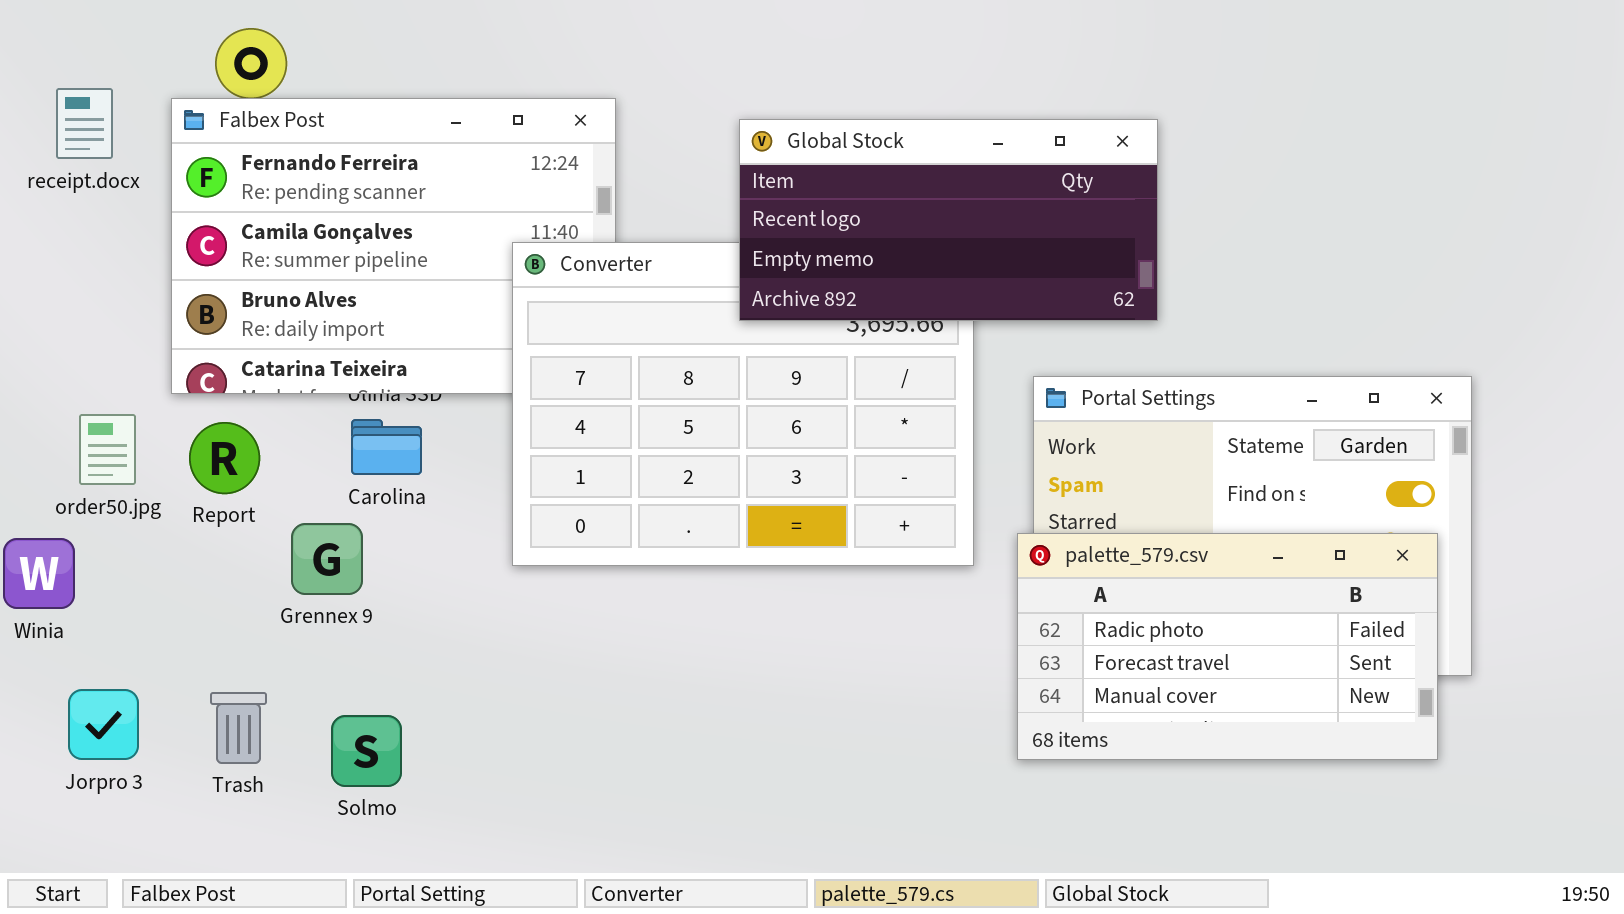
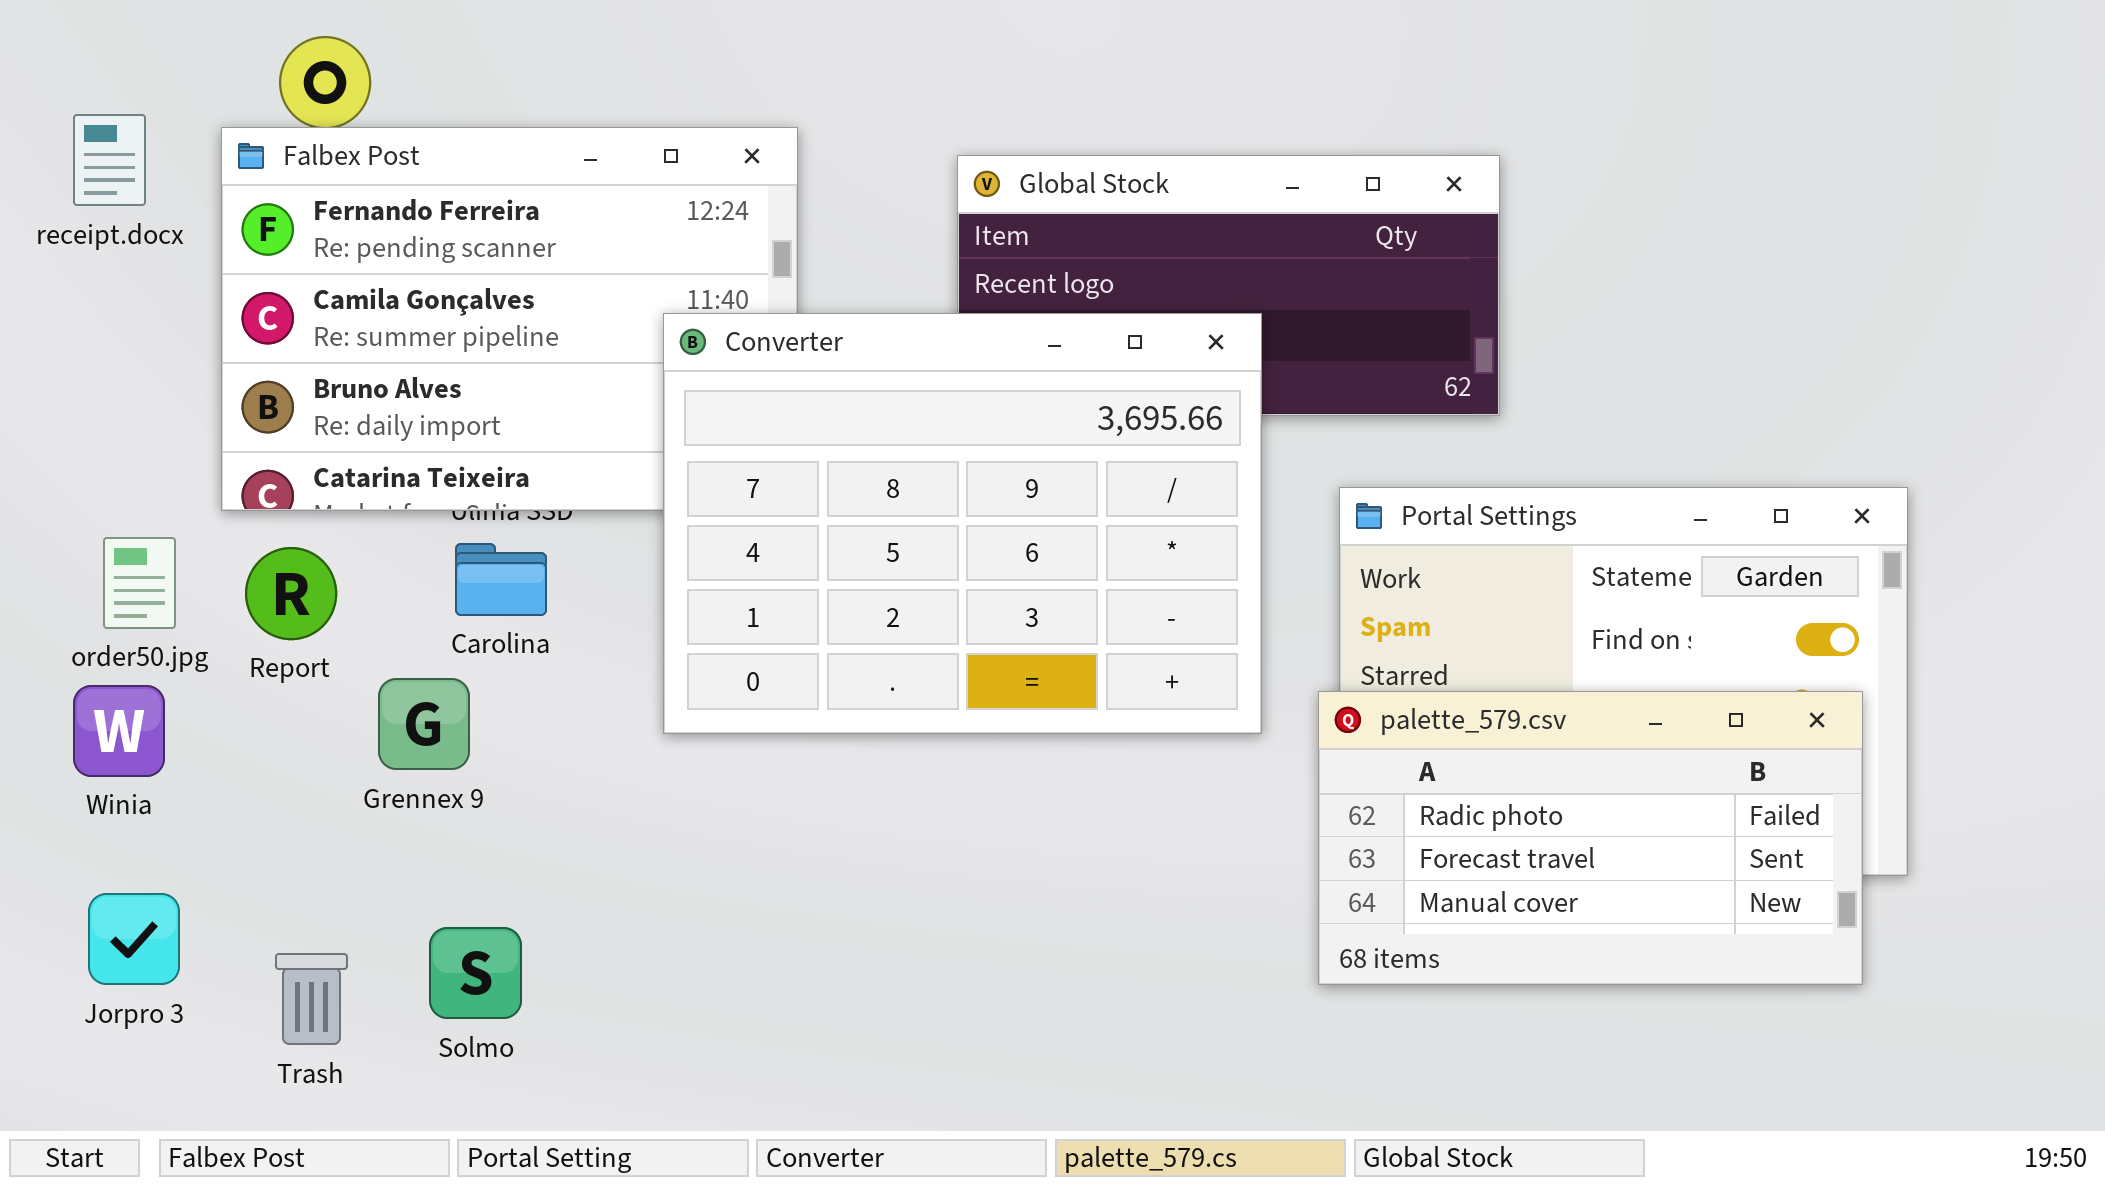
Converter: [512,242,974,566] -> [663,313,1262,734], raised
Winia: [3,538,75,609] -> [73,685,165,777], moved
Trash: [210,692,267,764] -> [275,953,348,1045], moved

